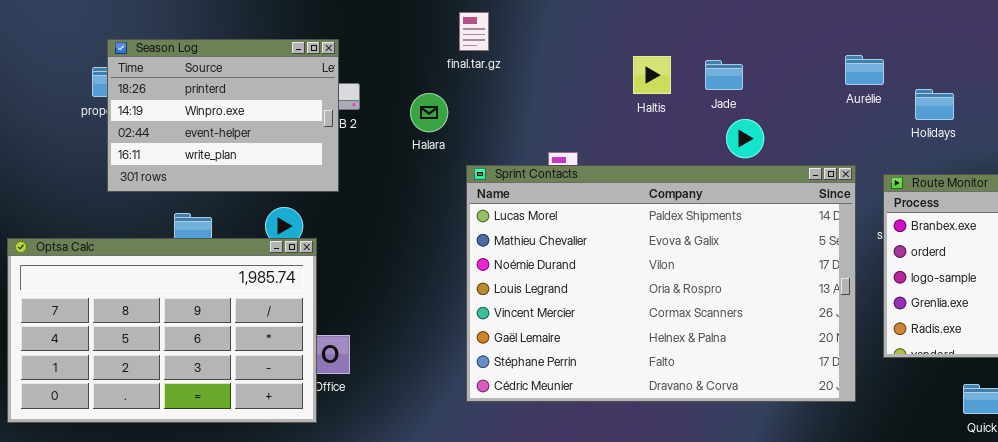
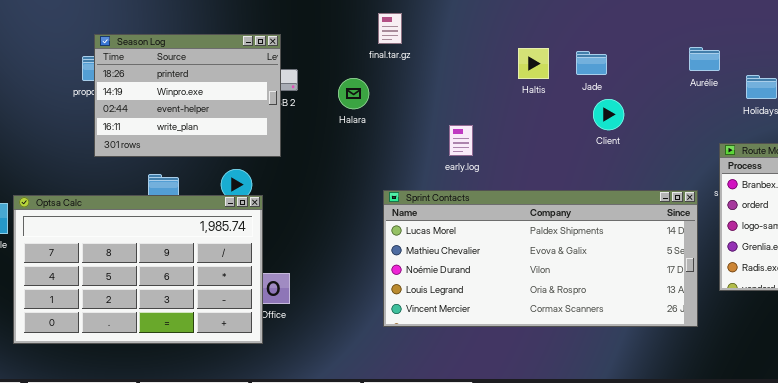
Sprint Contacts: [466,165,856,402] -> [383,190,698,327], resized

